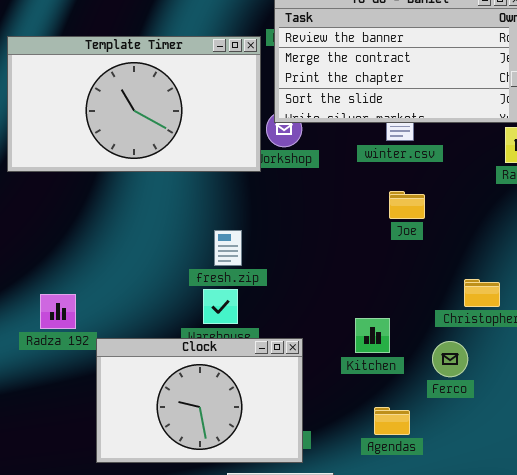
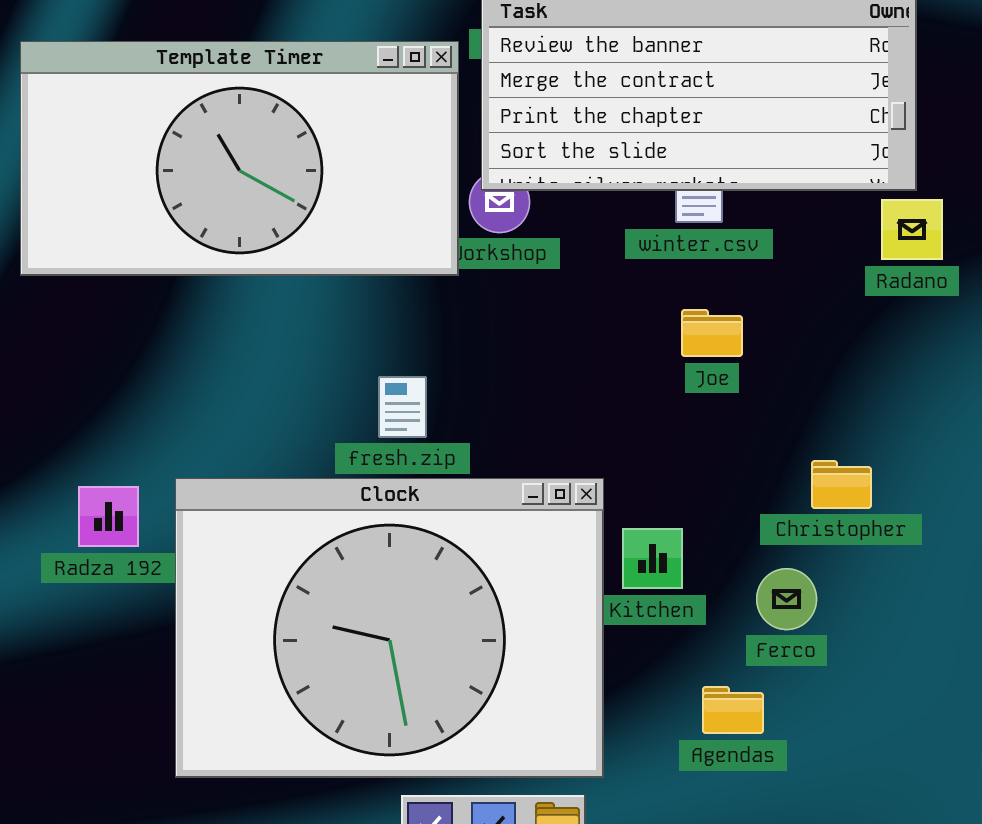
Clock: [96,338,303,463] -> [175,478,604,778], resized
Agendas: [374,407,410,435] -> [702,686,764,734], moved

